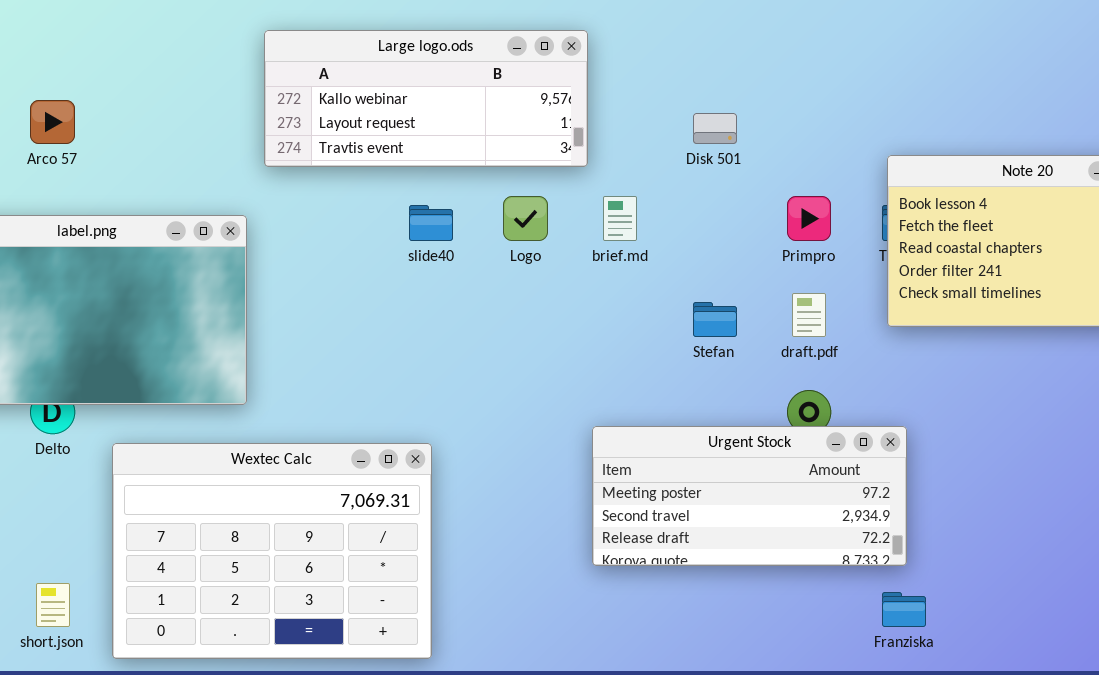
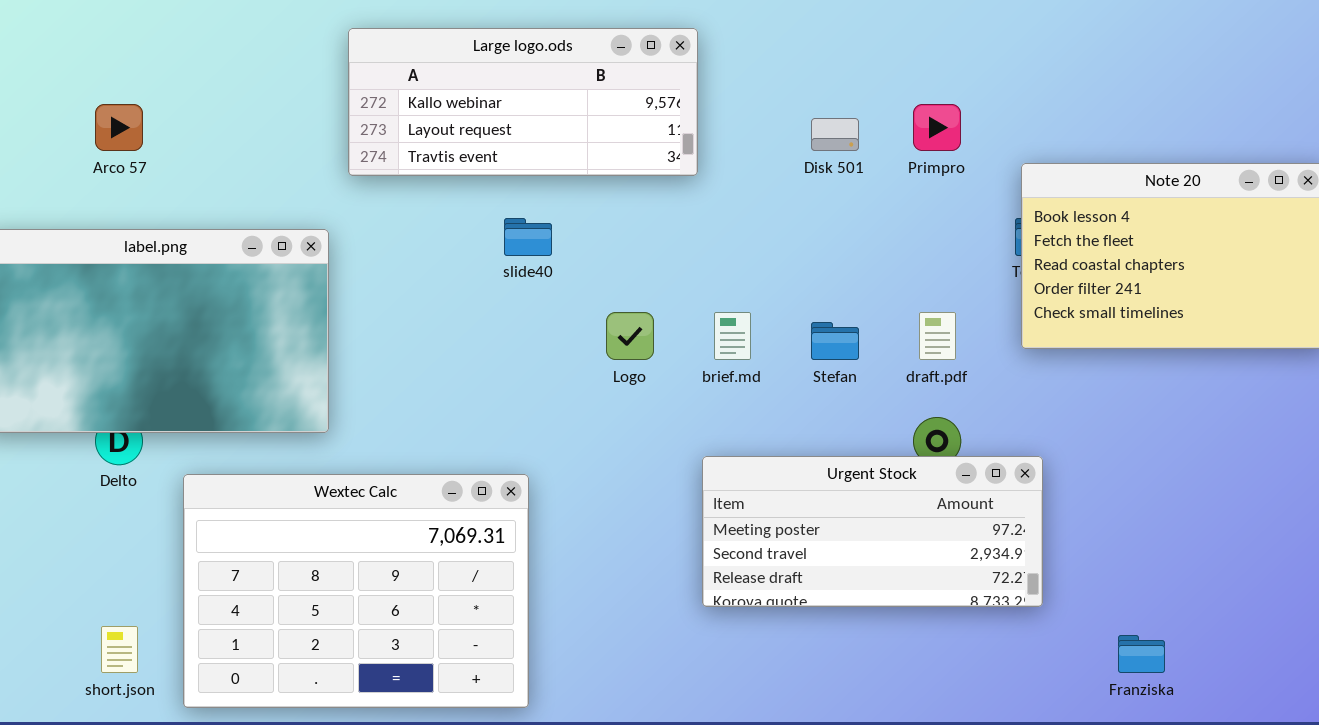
Logo: [503,196,548,241] -> [606,312,654,360], moved
brief.md: [603,196,637,241] -> [714,312,751,360], moved
Primpro: [787,196,831,241] -> [913,104,961,151], moved
Franziska: [882,592,926,627] -> [1118,635,1165,673], moved

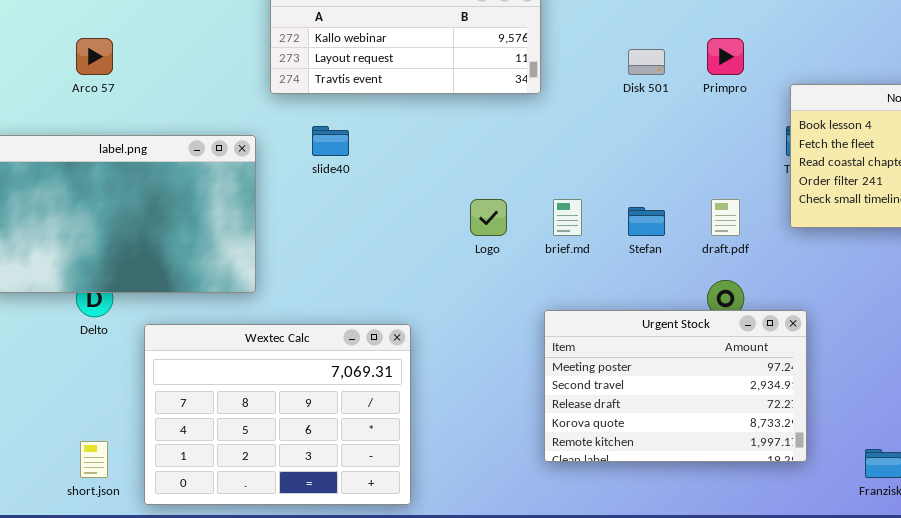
slide40: [504,218,552,256] -> [312,126,349,156], moved
Urgent Stock: [702,456,1043,607] -> [544,310,807,462], resized

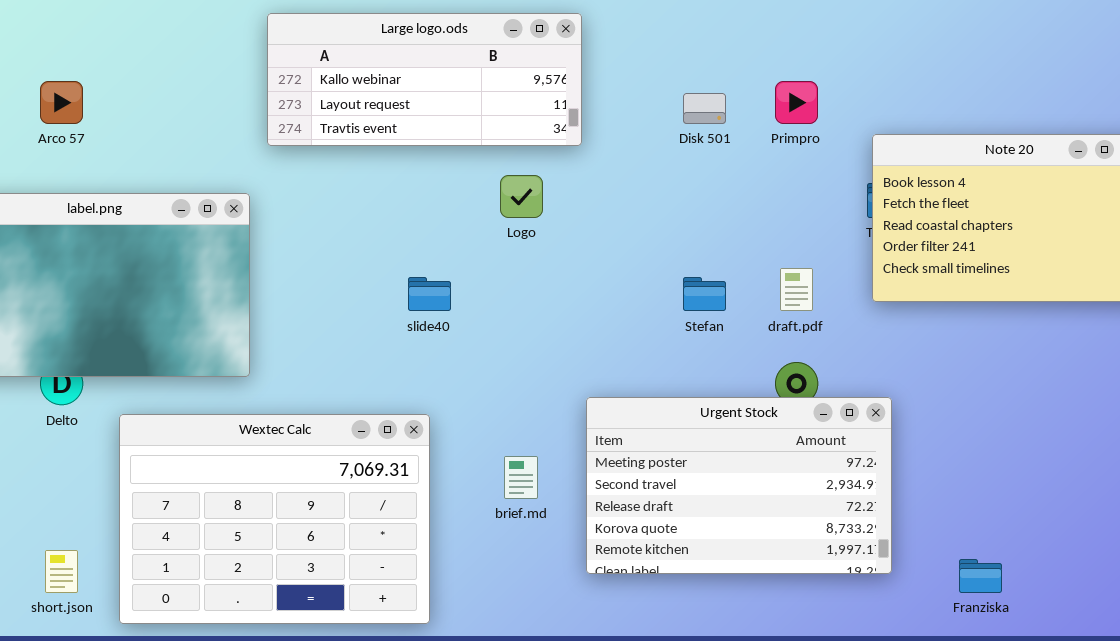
slide40: [312,126,349,156] -> [408,277,451,311], moved
Logo: [470,199,507,236] -> [500,175,543,218], moved
brief.md: [553,199,582,236] -> [504,456,538,499], moved

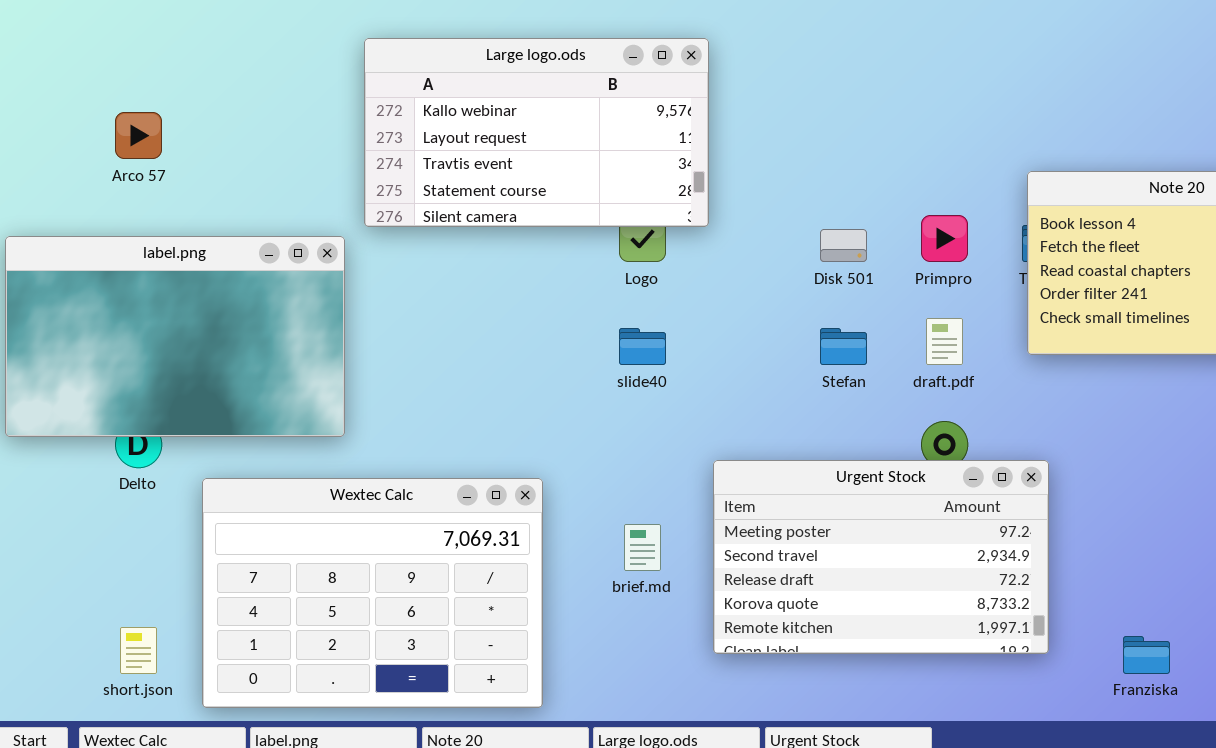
Large logo.ods: [267,13,582,146] -> [364,38,709,227], resized
Primpro: [775,81,818,124] -> [921,215,968,262], moved
Disk 501: [683,93,726,124] -> [820,229,867,262], moved
slide40: [408,277,451,311] -> [619,328,666,365], moved

